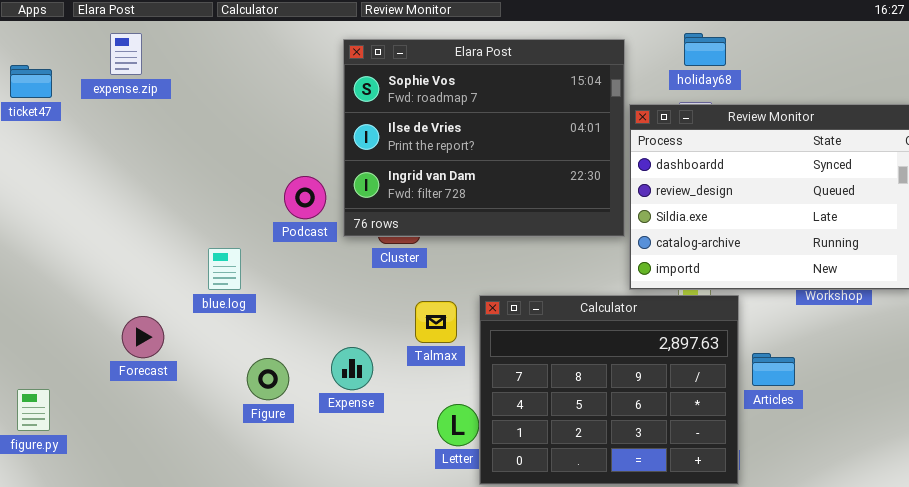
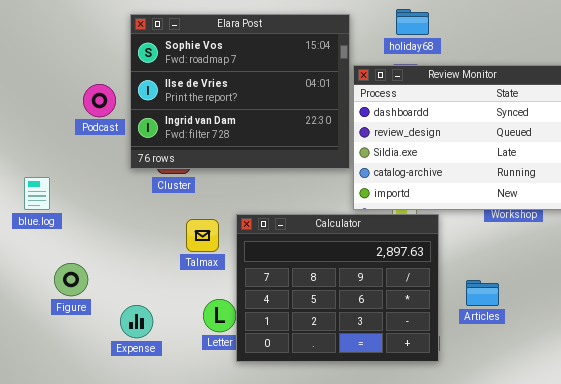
Podcast: [284,176,326,219] -> [83,84,116,117], moved
Expense: [331,347,373,390] -> [120,305,153,338], moved
Articles: [752,353,795,386] -> [466,280,499,306], moved

